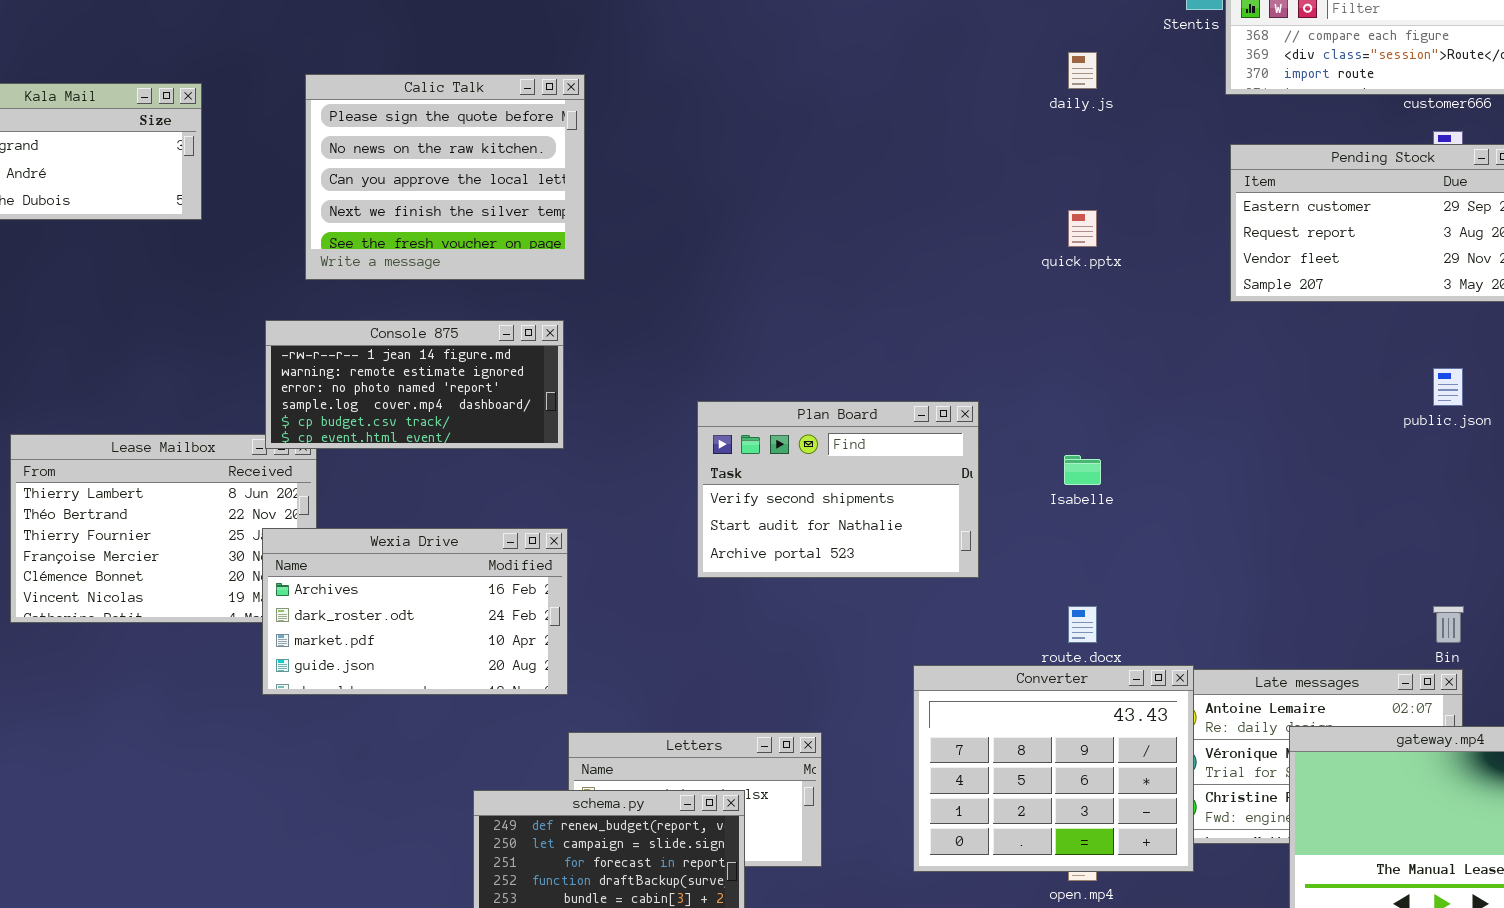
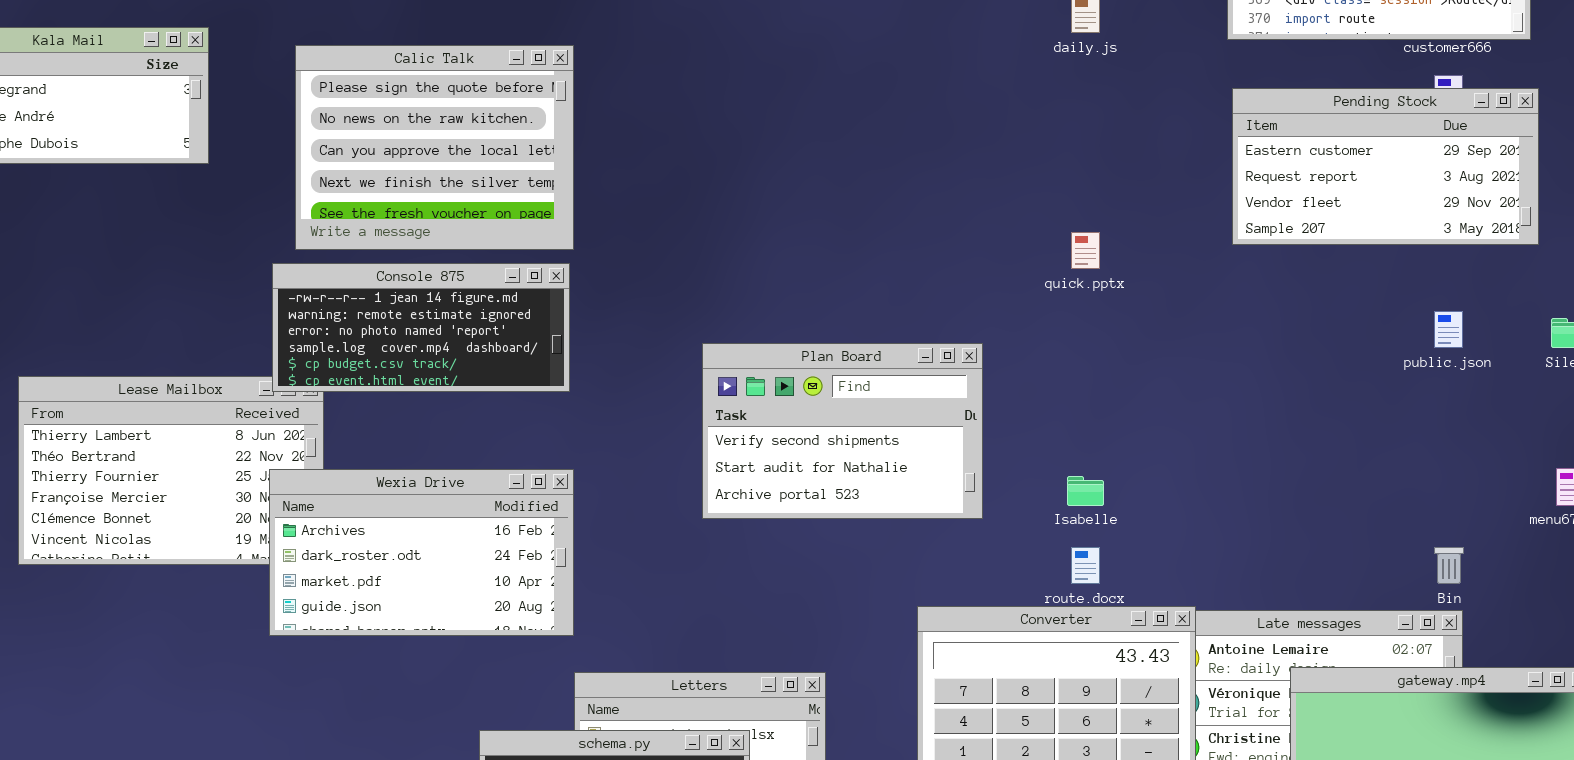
Calic Talk: [305,74,585,280] -> [295,45,574,250], moved
quick.pptx: [1068,210,1097,247] -> [1071,232,1100,269], moved
Isabelle: [1064,455,1101,485] -> [1067,476,1104,506], moved

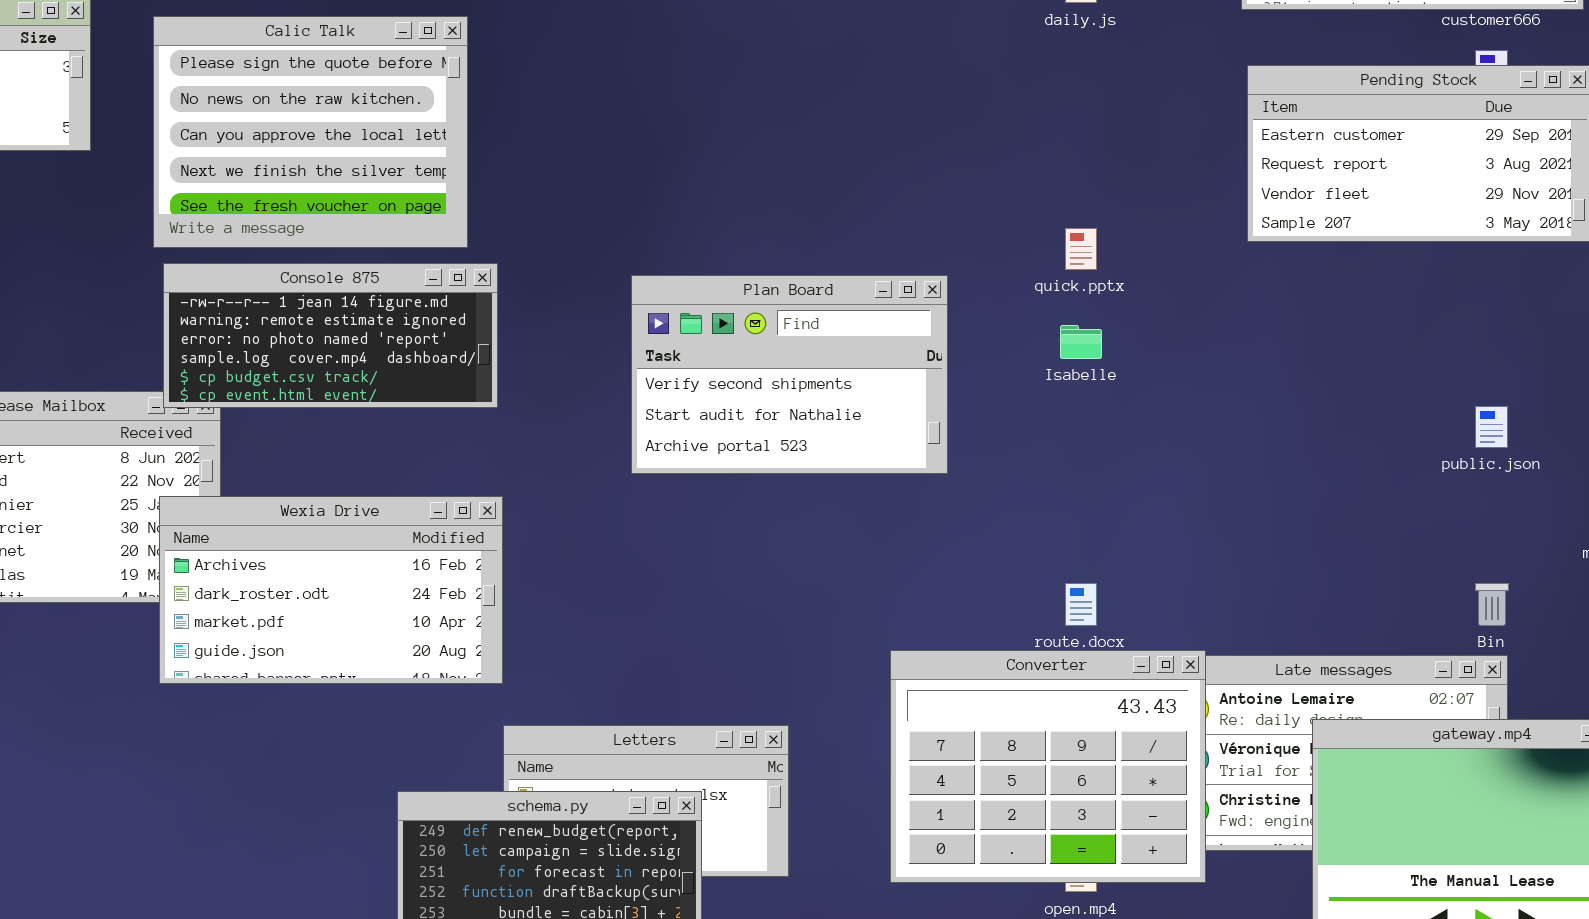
Calic Talk: [295,45,574,250] -> [153,16,468,248], moved
public.json: [1434,311,1463,348] -> [1475,406,1508,448], moved
Plan Board: [702,343,983,519] -> [631,275,948,474], moved
Isabelle: [1067,476,1104,506] -> [1060,325,1102,359], moved

